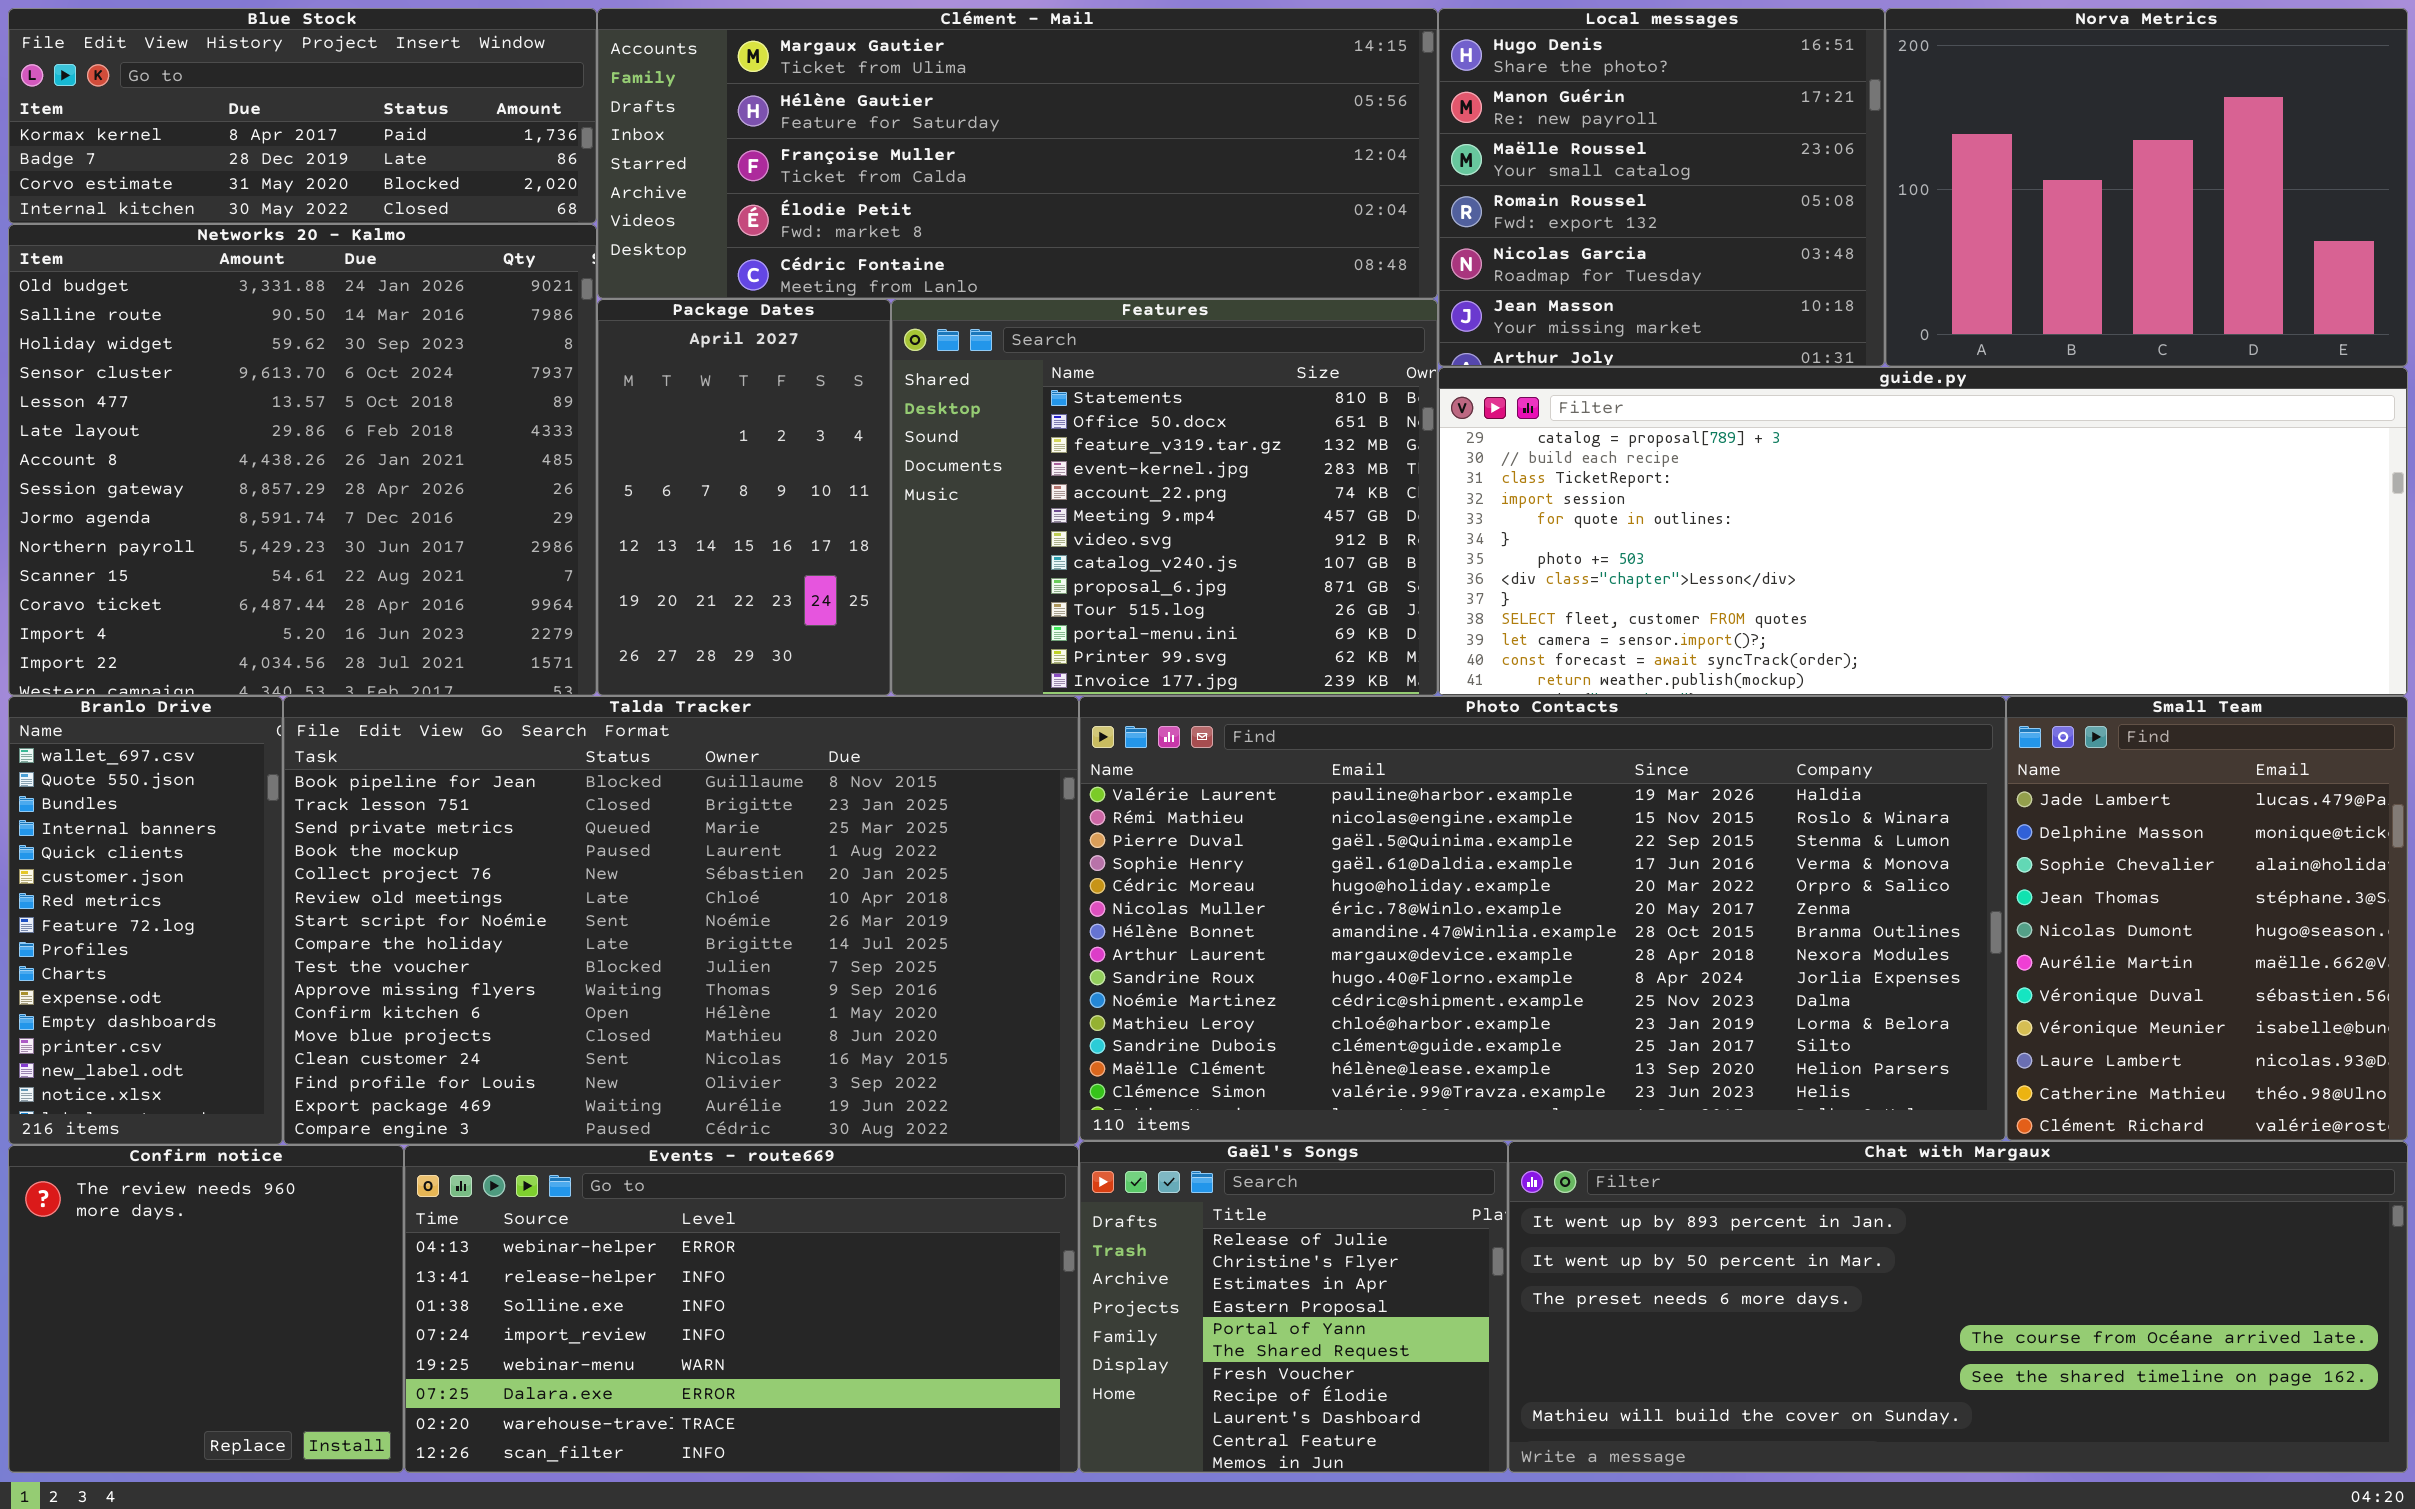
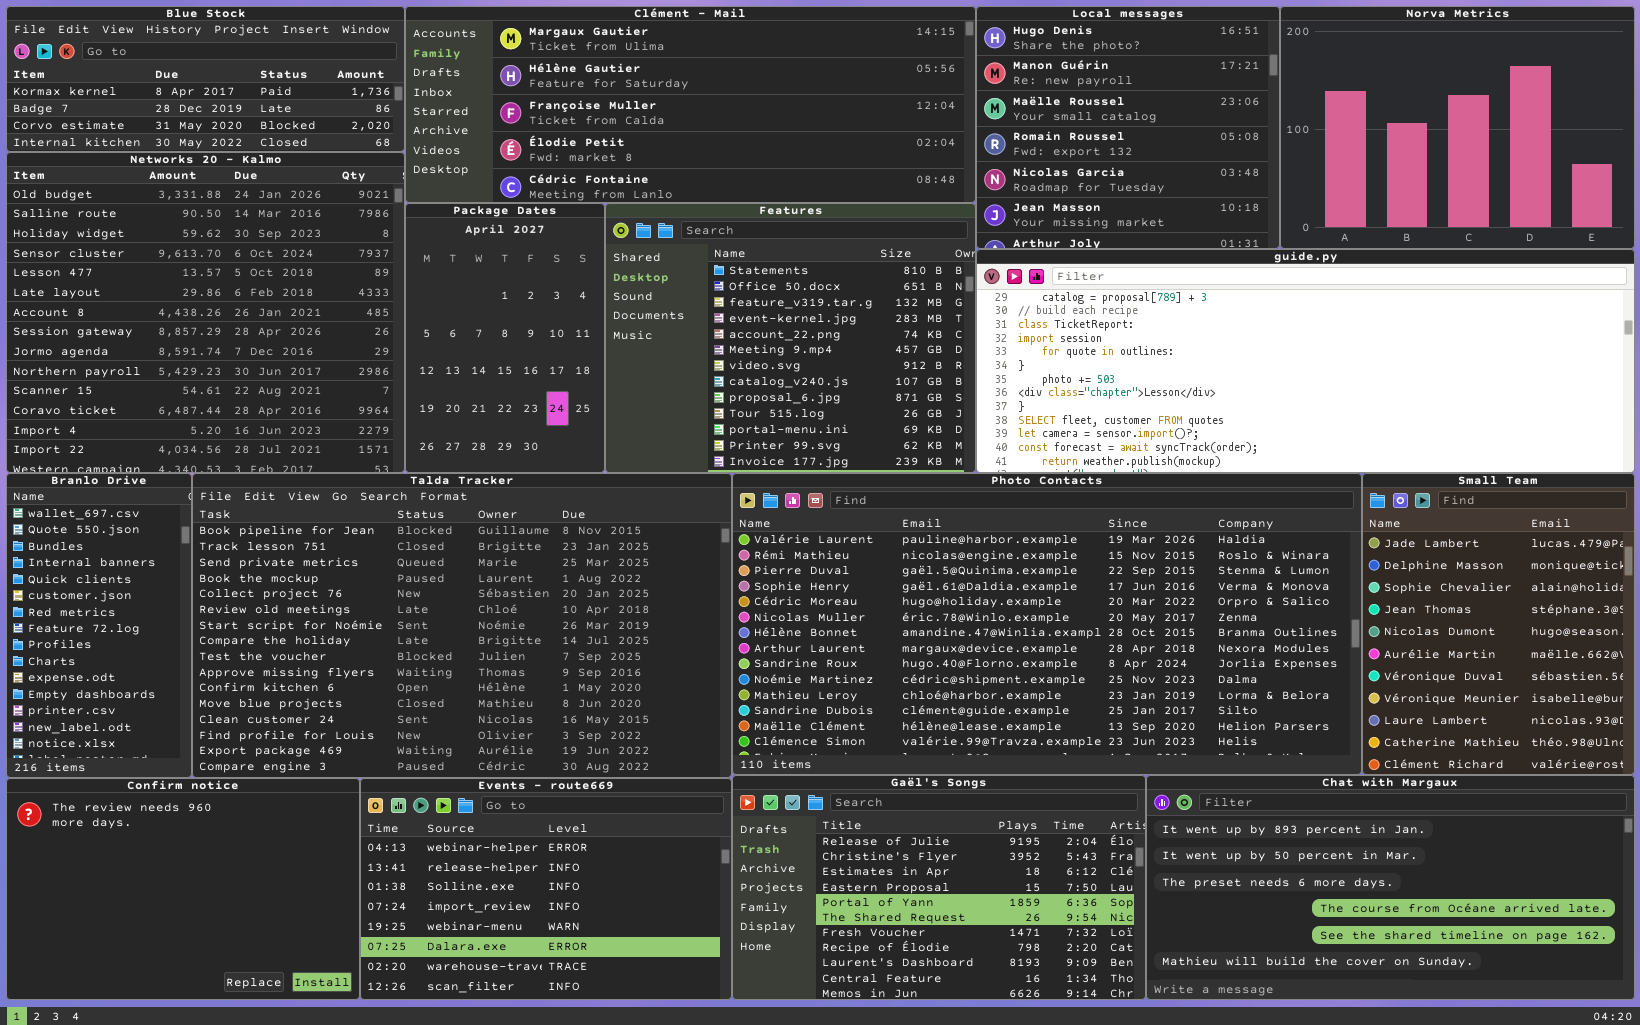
Gaël's Songs: [1079,1141,1508,1473] -> [732,775,1146,1000], resized
Chat with Margaux: [1508,1141,2408,1473] -> [1146,775,1635,1000], resized
Confirm notice: [8,1145,404,1473] -> [6,778,360,1000], resized
Events - route669: [404,1145,1079,1473] -> [360,778,732,1000], resized

